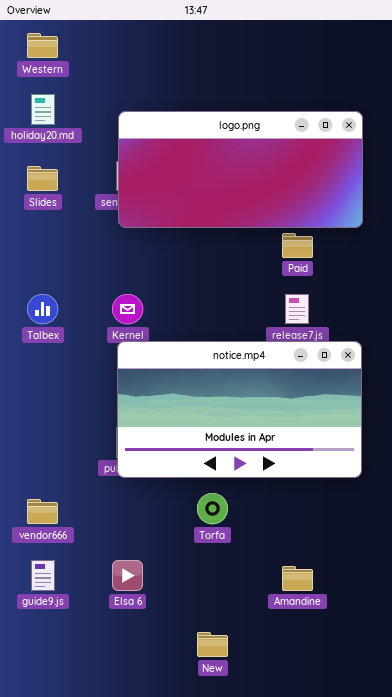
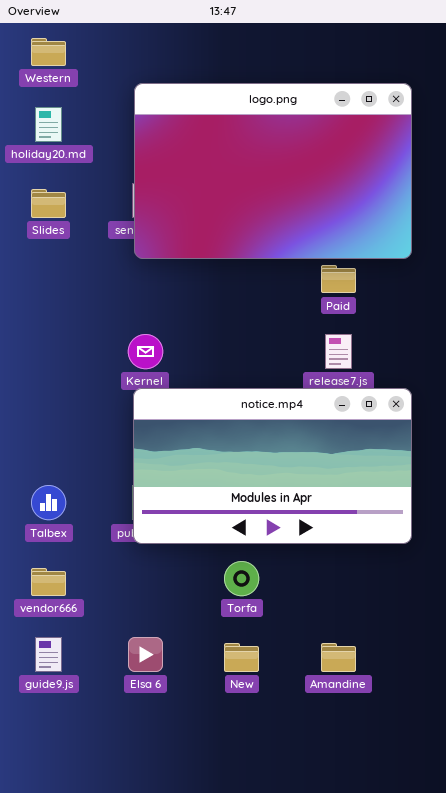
logo.png: [118,111,363,228] -> [134,83,412,259], resized
Talbex: [27,294,58,324] -> [31,485,66,520], moved
New: [197,632,228,657] -> [224,643,259,672], moved

